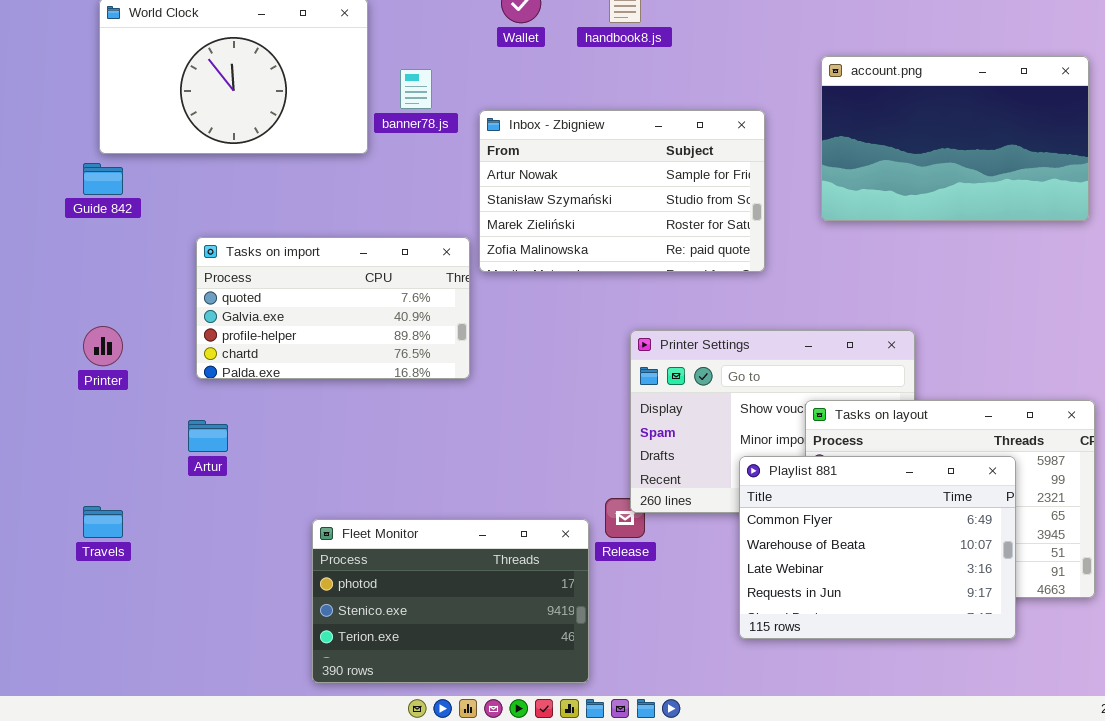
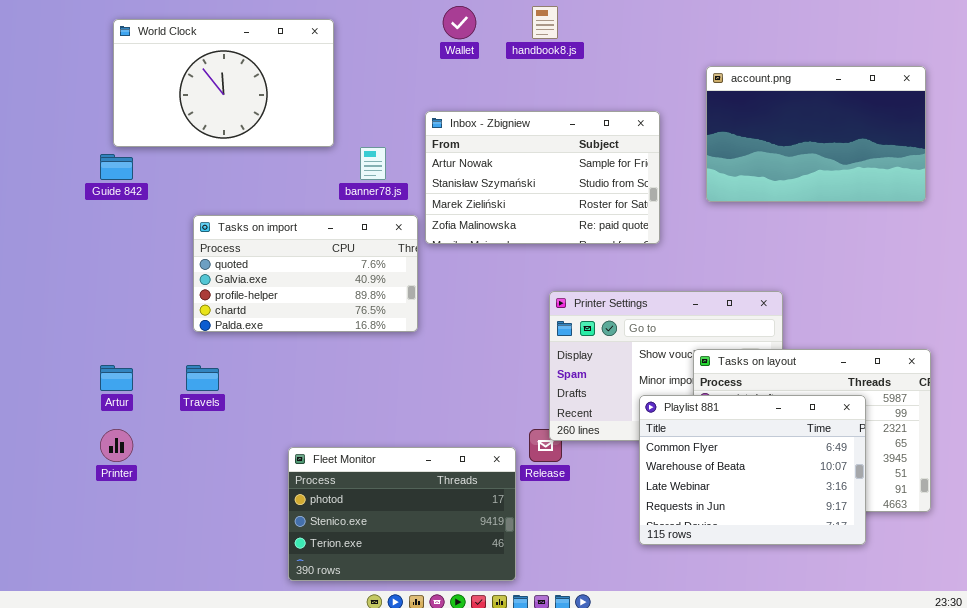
banner78.js: [400,69,432,109] -> [360,147,386,180], moved
Printer: [83,326,123,366] -> [100,429,133,462], moved
Artur: [188,420,228,452] -> [100,365,133,391], moved
Travels: [83,506,123,538] -> [186,365,219,391], moved

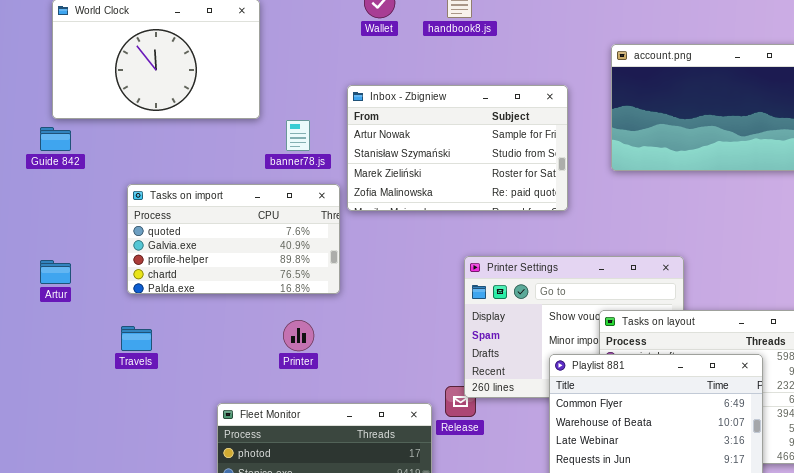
Artur: [100,365,133,391] -> [40,260,71,284], moved
Printer: [100,429,133,462] -> [283,320,314,351], moved

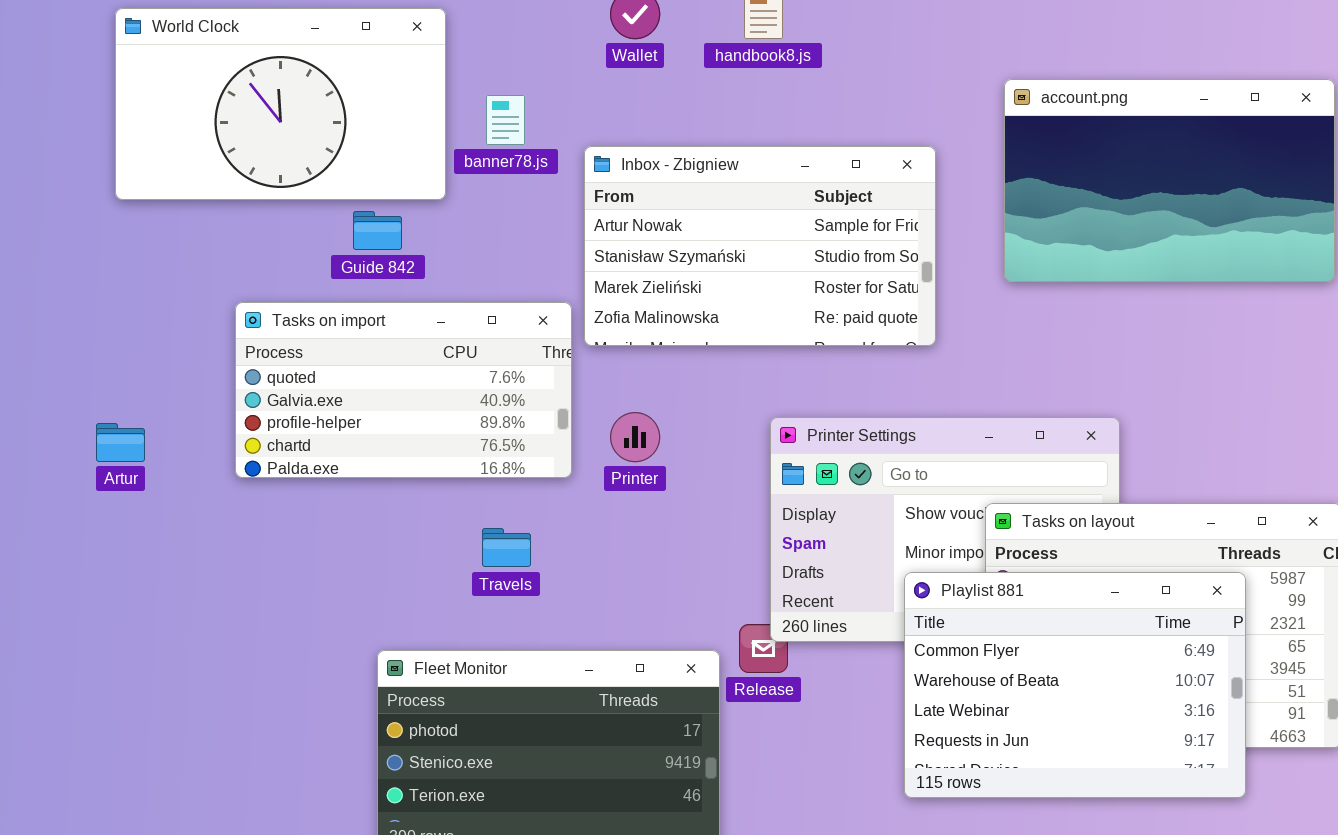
banner78.js: [286,120,310,151] -> [486,95,525,145], moved
Guide 842: [40,127,71,151] -> [353,211,402,250], moved
Printer: [283,320,314,351] -> [610,412,660,462], moved
Travels: [121,326,152,351] -> [482,528,531,567], moved

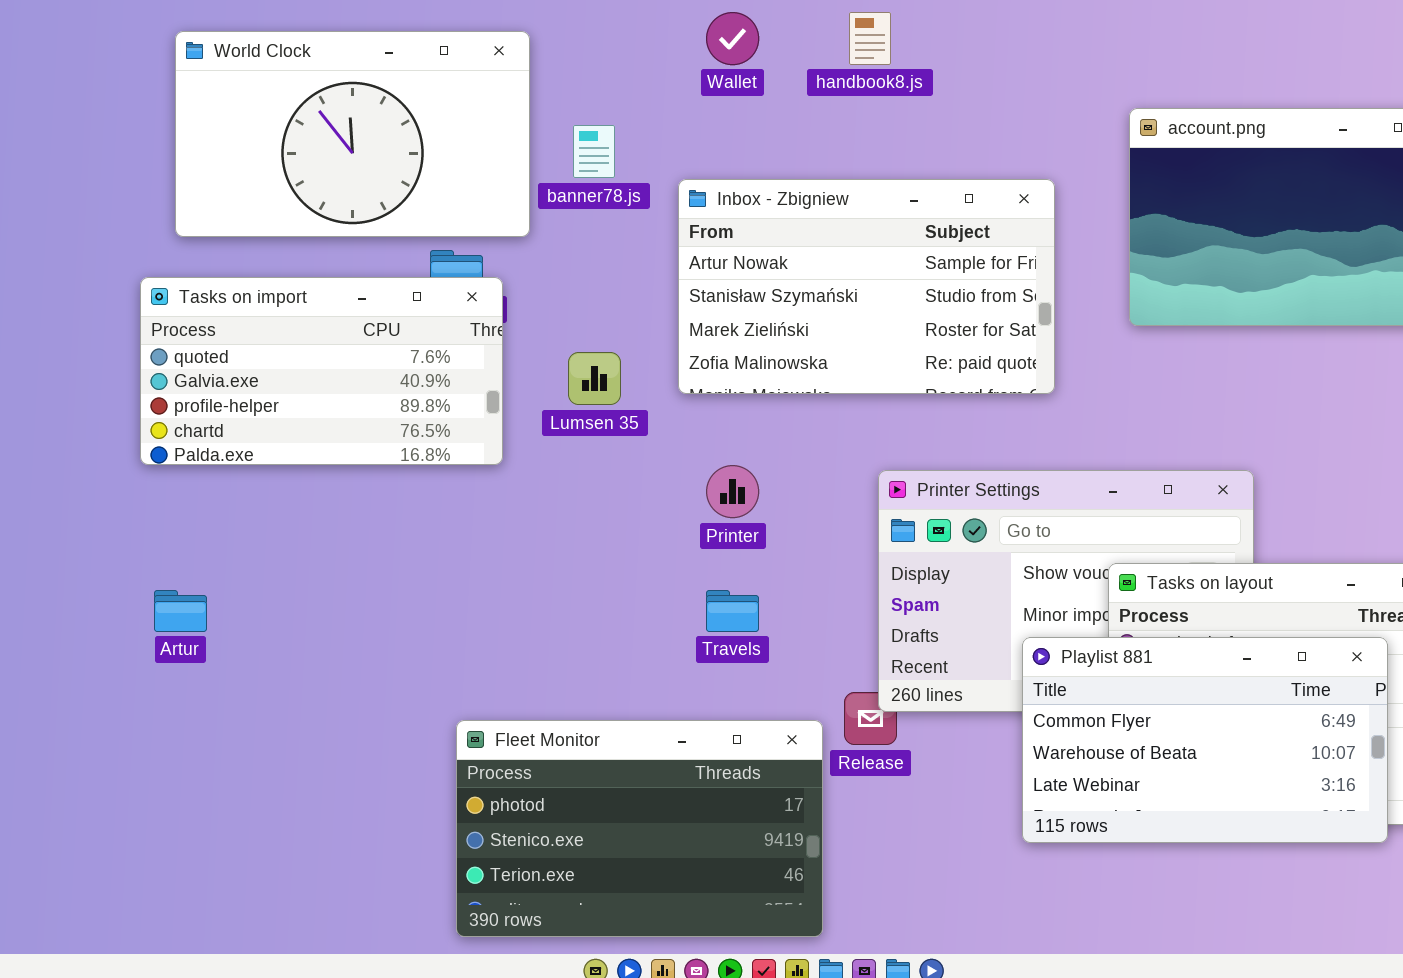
Tasks on import: [235,302,572,478] -> [140,277,503,465], moved
Artur: [96,423,145,462] -> [154,590,207,632], moved
Travels: [482,528,531,567] -> [706,590,759,632], moved
Playlist 881: [904,572,1246,798] -> [1022,637,1388,843], resized

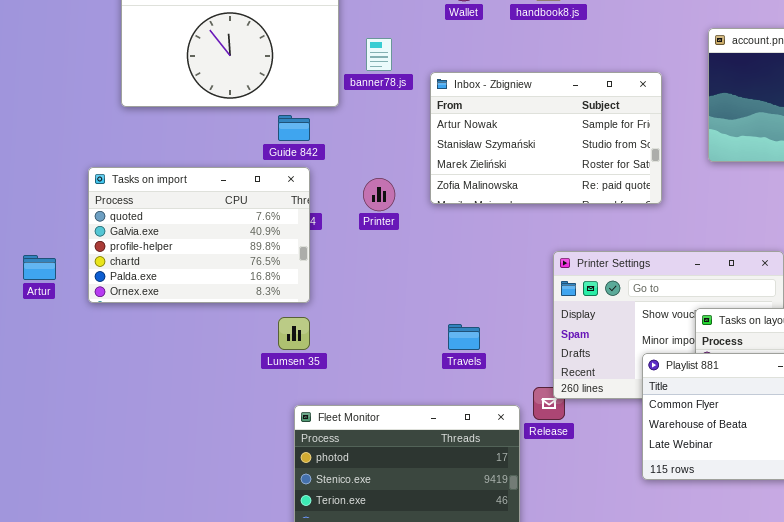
Tasks on import: [140,277,503,465] -> [88,167,310,303], moved, resized
Lumsen 35: [568,352,621,405] -> [278,317,310,350], moved
Printer: [706,465,759,518] -> [363,178,395,211], moved
Artur: [154,590,207,632] -> [23,255,56,280], moved

